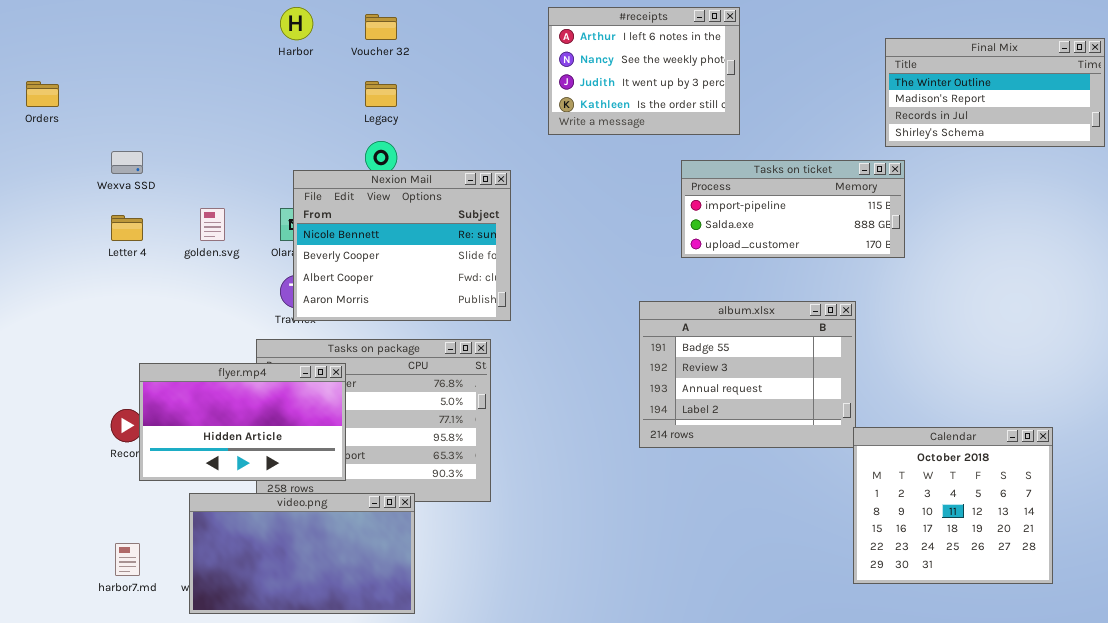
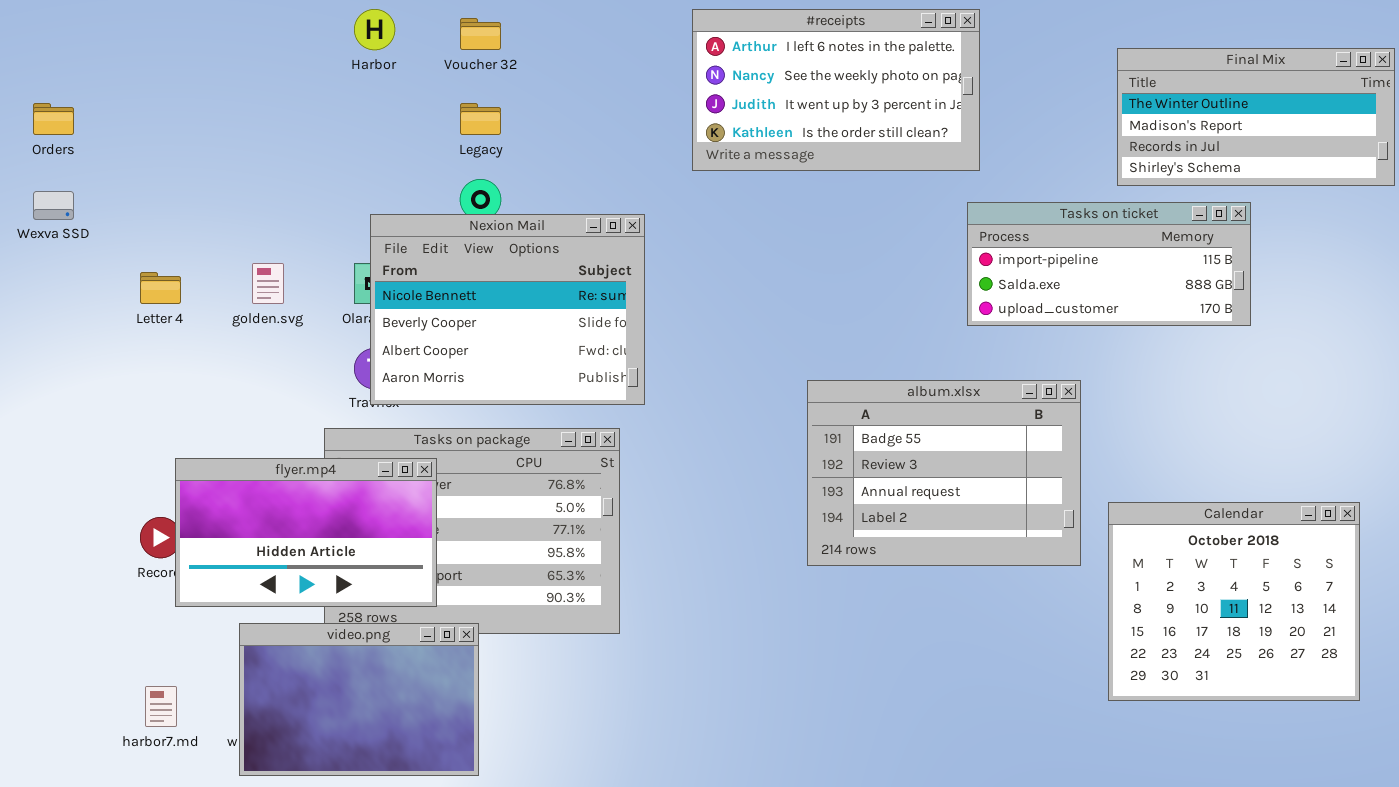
#receipts: [548,7,740,135] -> [692,9,980,171], resized
Wexva SSD: [111,151,143,174] -> [33,191,74,220], moved
Tasks on ticket: [681,160,905,258] -> [967,202,1251,326], moved
Calendar: [853,427,1053,584] -> [1108,502,1360,701], moved
video.png: [189,493,415,614] -> [239,623,479,776], resized

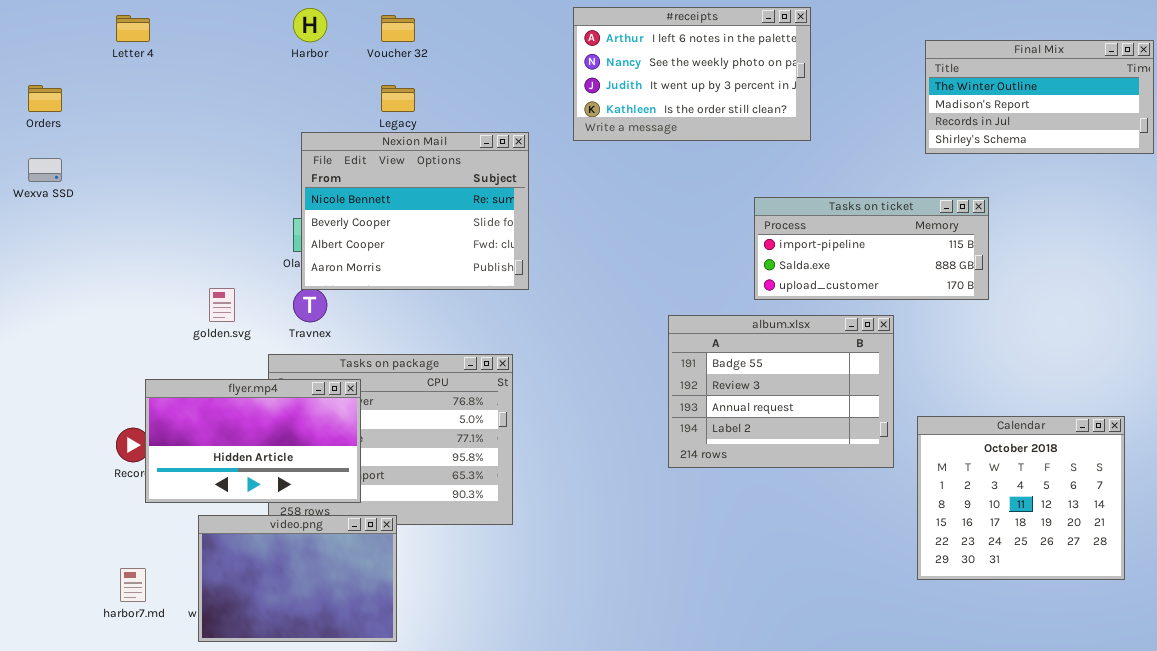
Tasks on ticket: [967,202,1251,326] -> [754,197,989,300], moved
Nexion Mail: [370,214,645,405] -> [301,132,529,290], moved
golden.svg: [252,263,284,304] -> [209,288,235,322], moved
Letter 4: [140,272,181,304] -> [116,15,150,42], moved

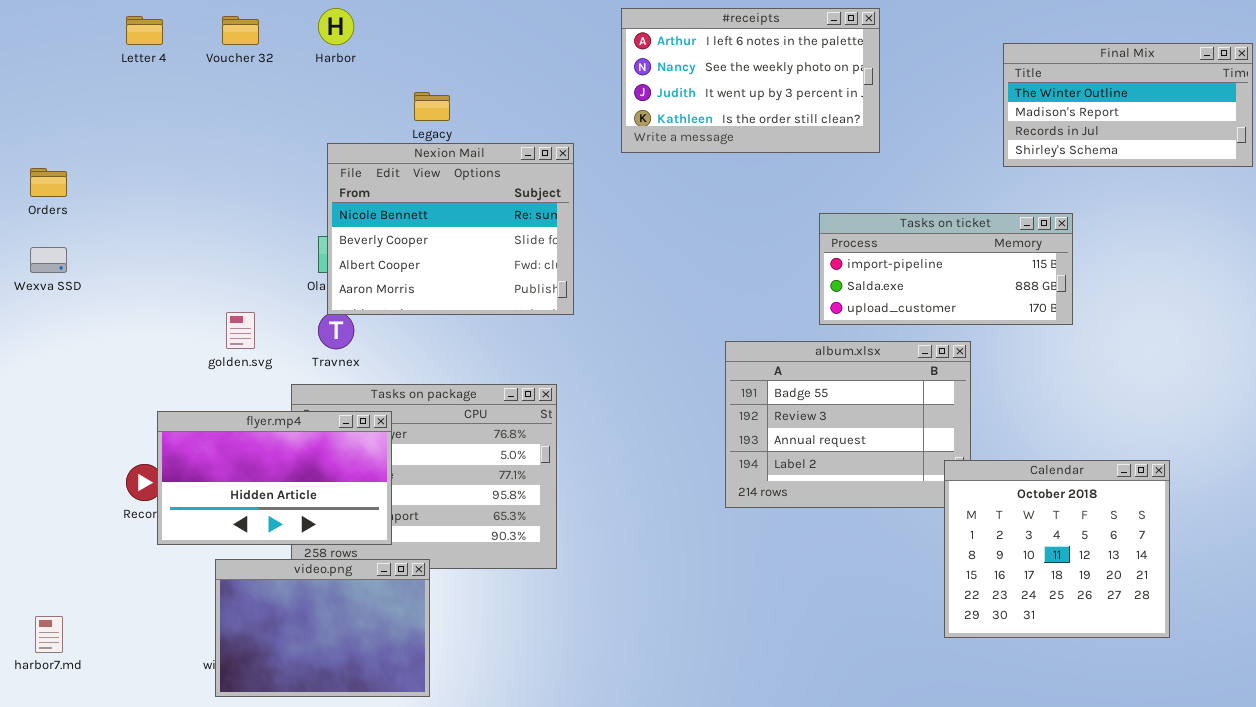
Voucher 32: [381,15,415,42] -> [222,16,259,45], moved
Orders: [28,85,62,112] -> [30,168,67,197], moved
Wexva SSD: [28,158,62,182] -> [30,247,67,273], moved
Calendar: [917,416,1125,580] -> [944,460,1170,638], moved
harbor7.md: [120,568,146,602] -> [35,616,63,653], moved

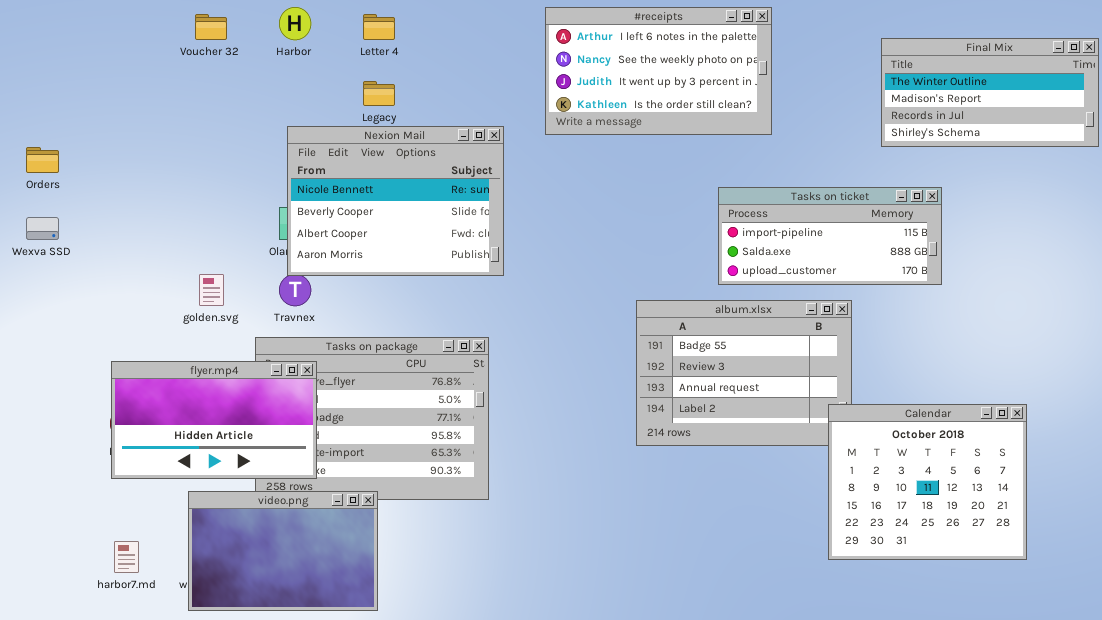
Letter 4: [126,16,163,45] -> [363,14,395,40], moved
flyer.mp4: [157,411,392,545] -> [111,361,317,479], moved
harbor7.md: [35,616,63,653] -> [114,541,139,573], moved

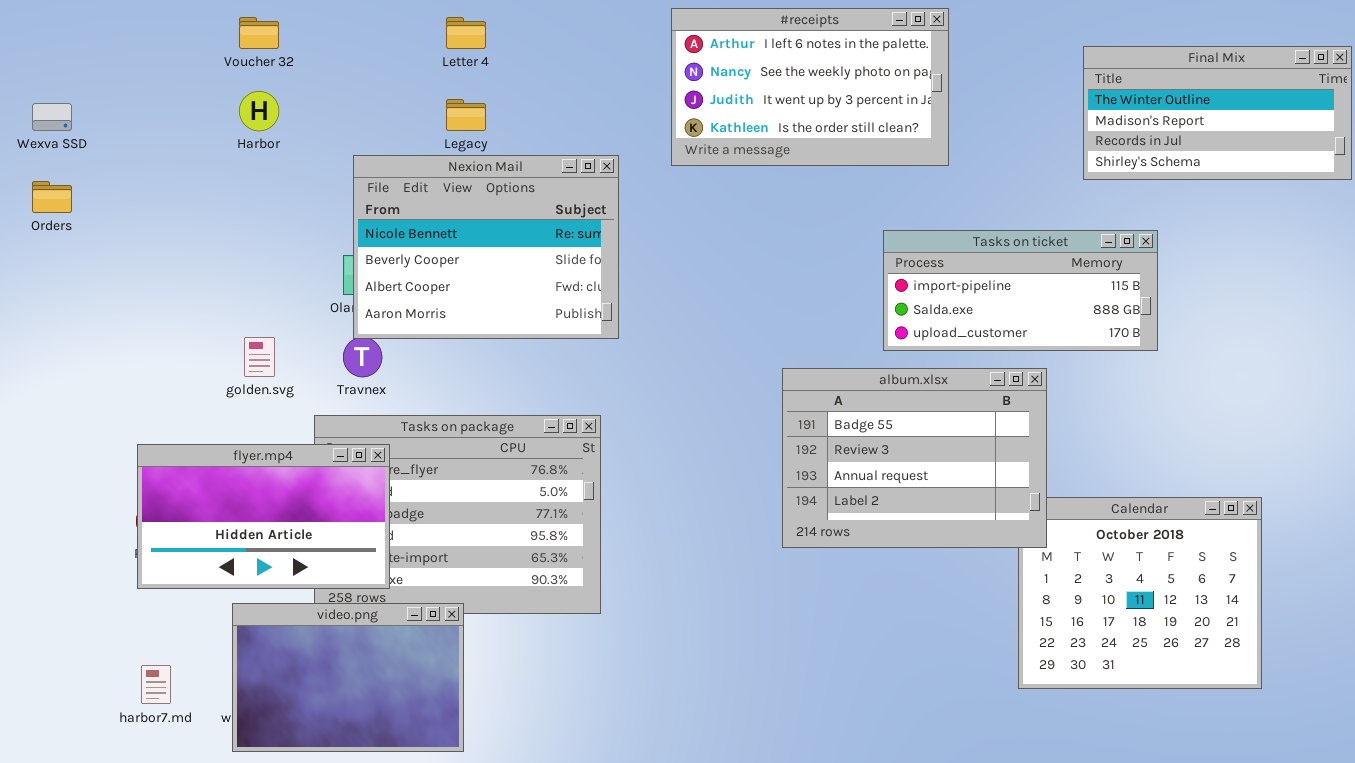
Harbor: [279,7,311,40] -> [239,91,279,131], moved
Wexva SSD: [26,217,59,240] -> [32,103,72,131], moved
album.xlsx: [636,300,852,446] -> [782,368,1047,548], raised

